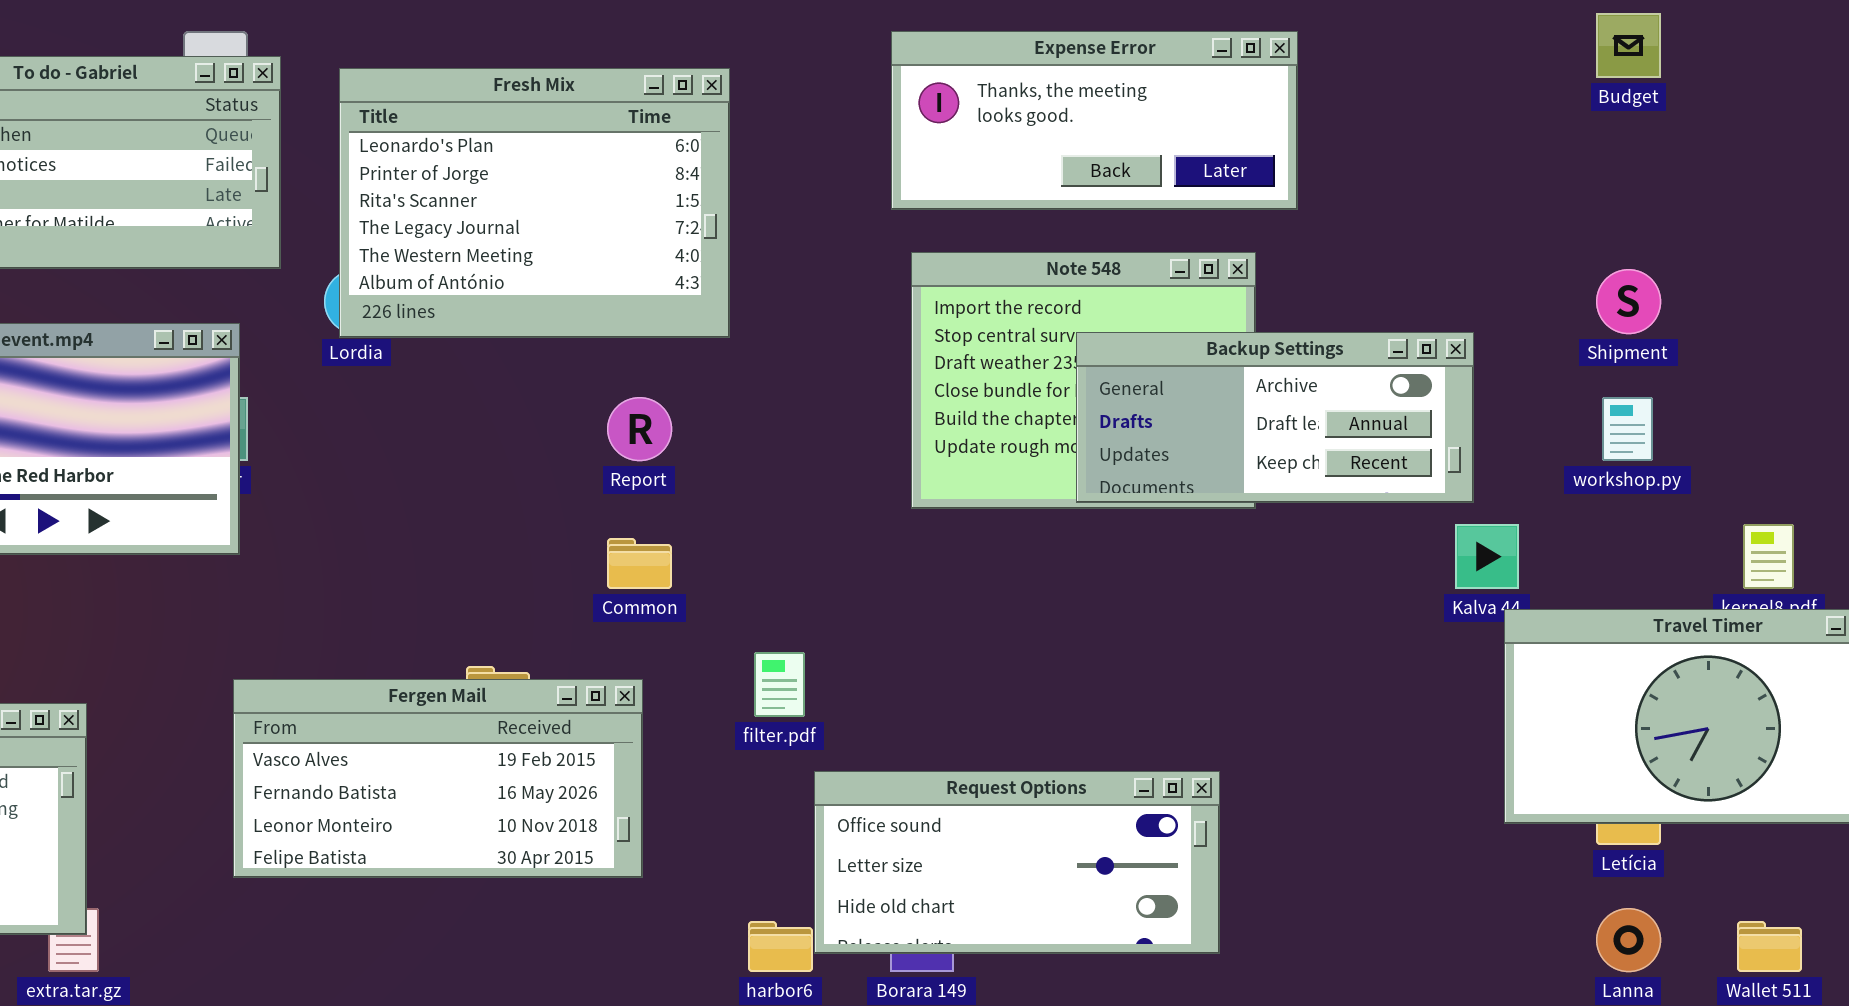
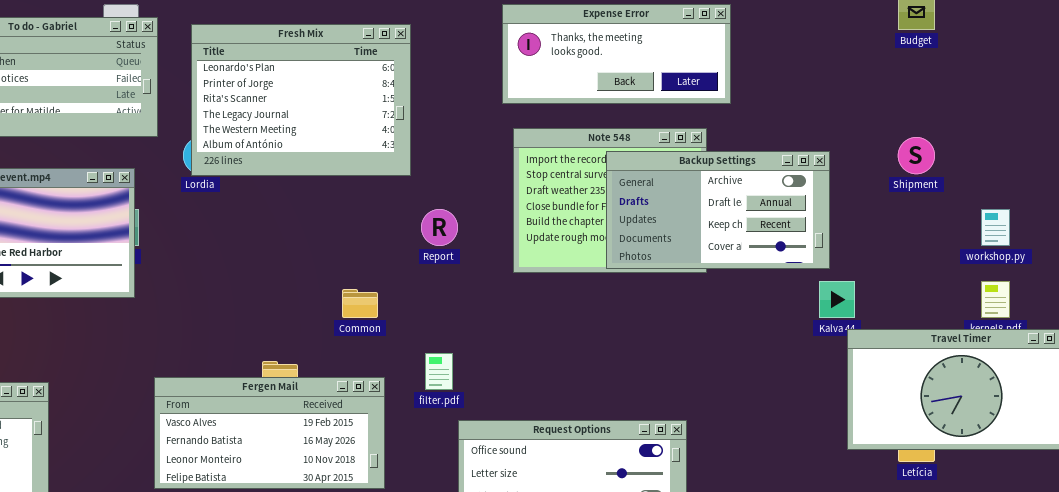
Backup Settings: [1076,332,1474,503] -> [606,151,830,269], resized
Report: [607,397,672,461] -> [421,209,458,246], moved
workshop.py: [1602,397,1653,461] -> [981,209,1010,246], moved
Fergen Mail: [233,679,643,878] -> [154,377,385,489], moved

